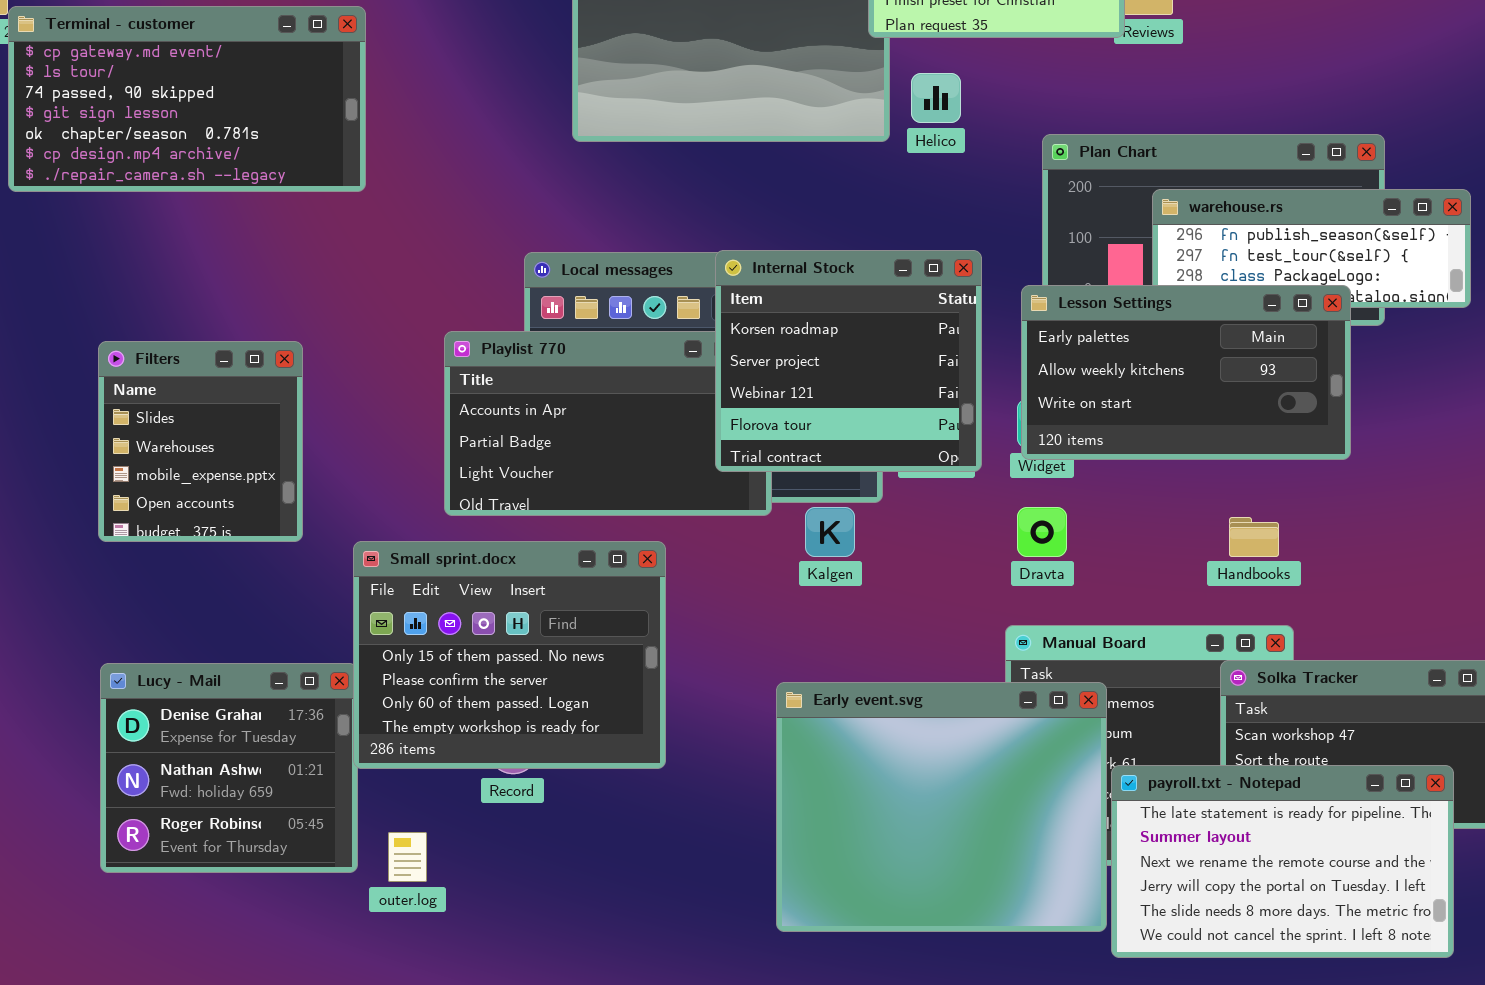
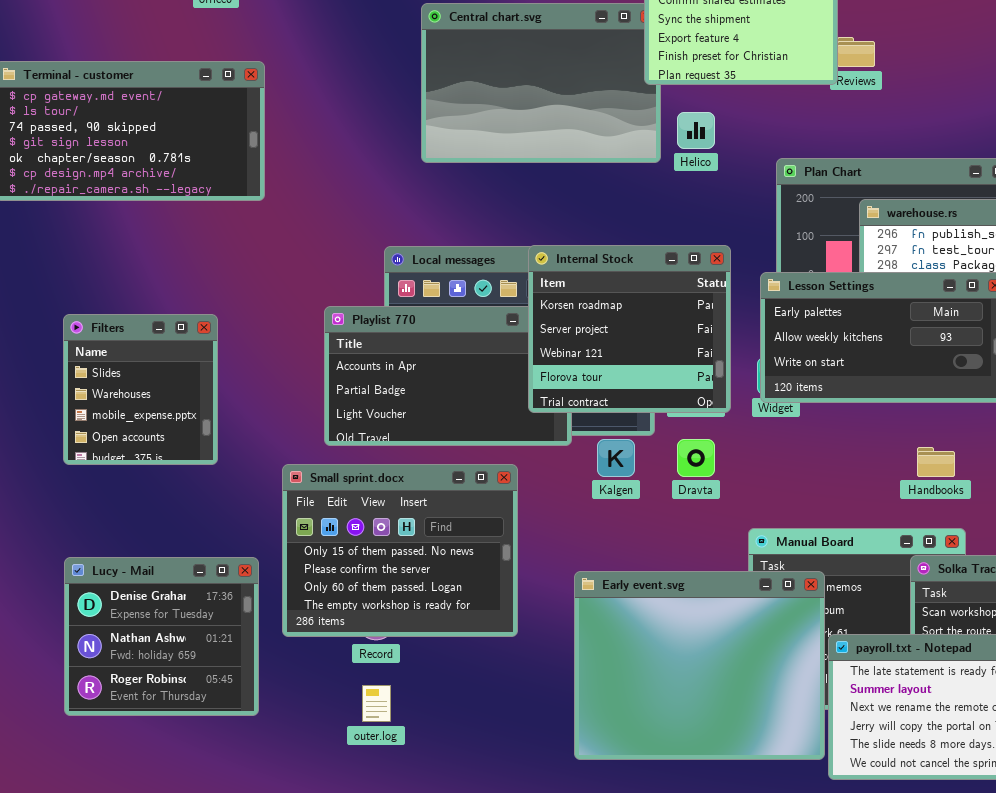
Dravta: [1017,507,1067,557] -> [677,439,715,477], moved
Small sprint.docx: [353,541,666,769] -> [282,464,518,637], moved
outer.log: [388,832,427,882] -> [362,685,391,722], moved

